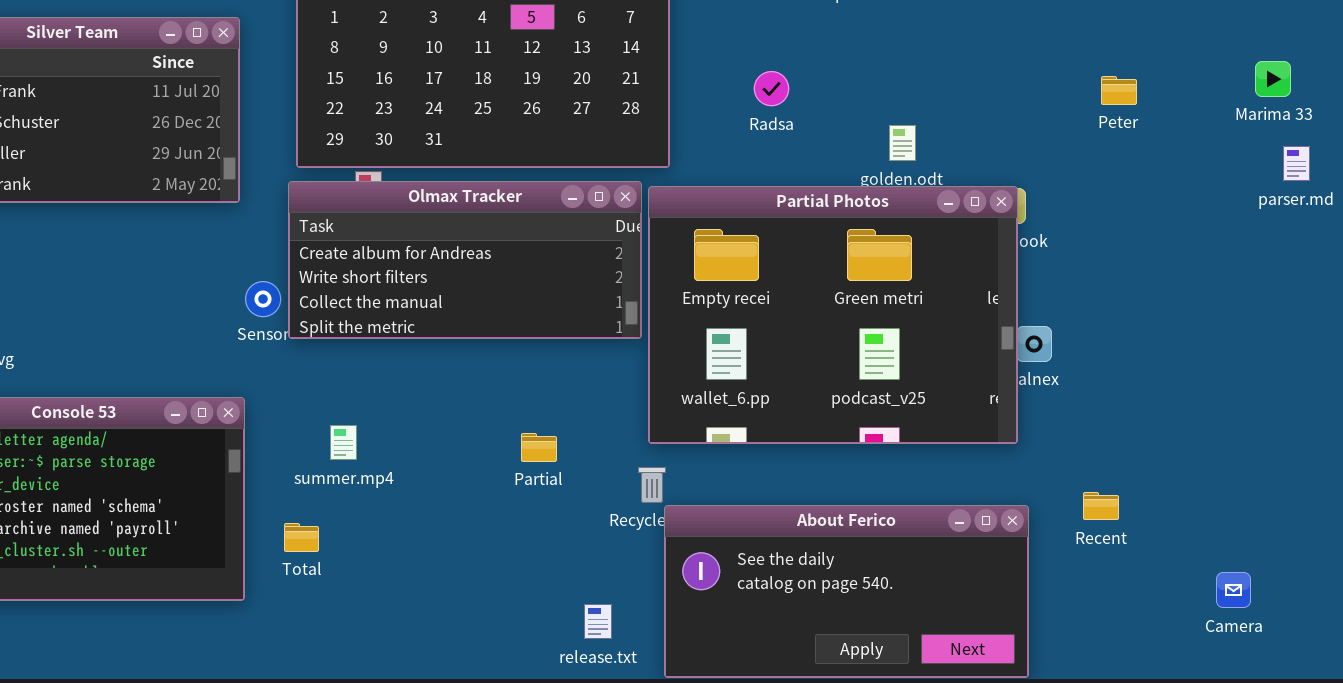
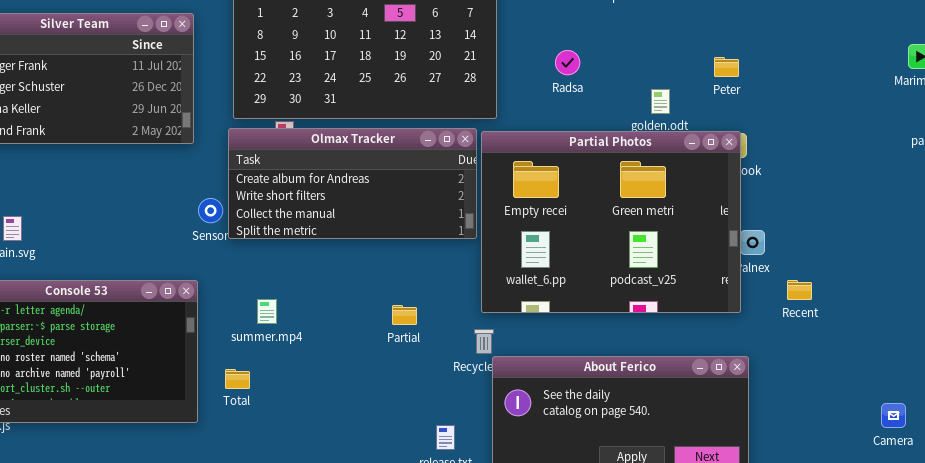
Peter: [1101,76,1137,105] -> [714,57,739,77], moved
Recent: [1083,492,1119,520] -> [787,280,812,300], moved

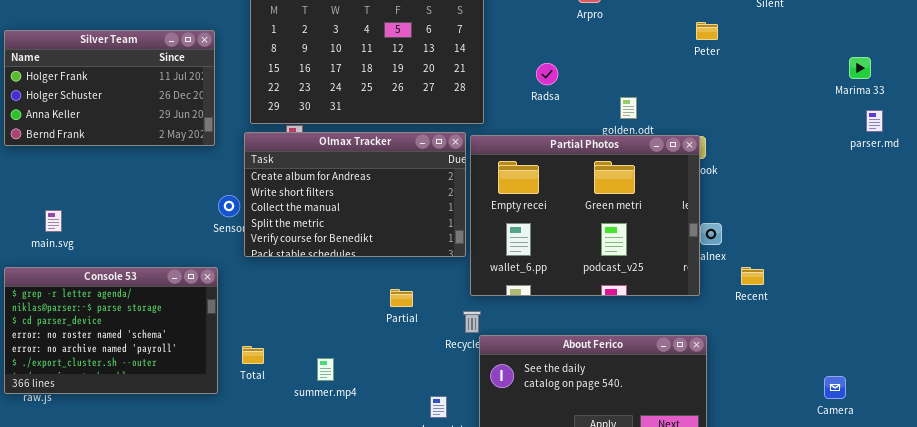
Peter: [714,57,739,77] -> [696,22,718,40], moved
Olmax Tracker: [228,128,477,239] -> [244,132,466,257], resized
summer.mp4: [257,299,277,324] -> [317,358,334,381], moved

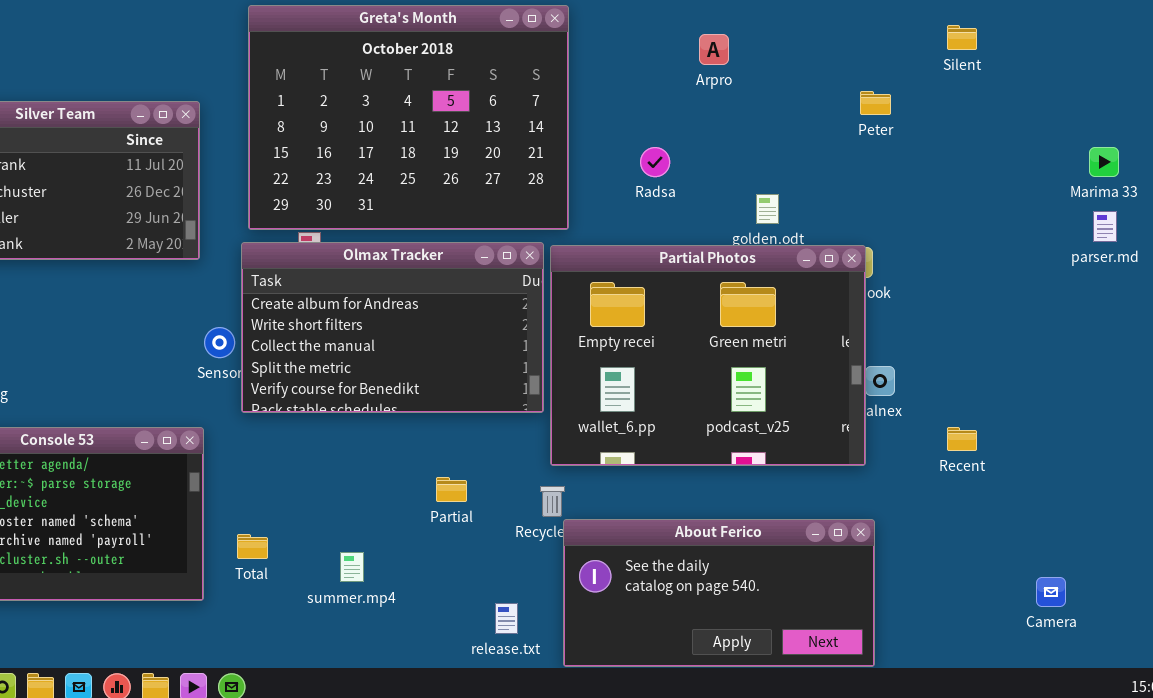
Marima 33: [849,57,871,79] -> [1089,147,1119,177], moved
Recent: [741,267,764,285] -> [947,427,977,451], moved
Partial: [390,289,413,307] -> [436,477,467,502], moved

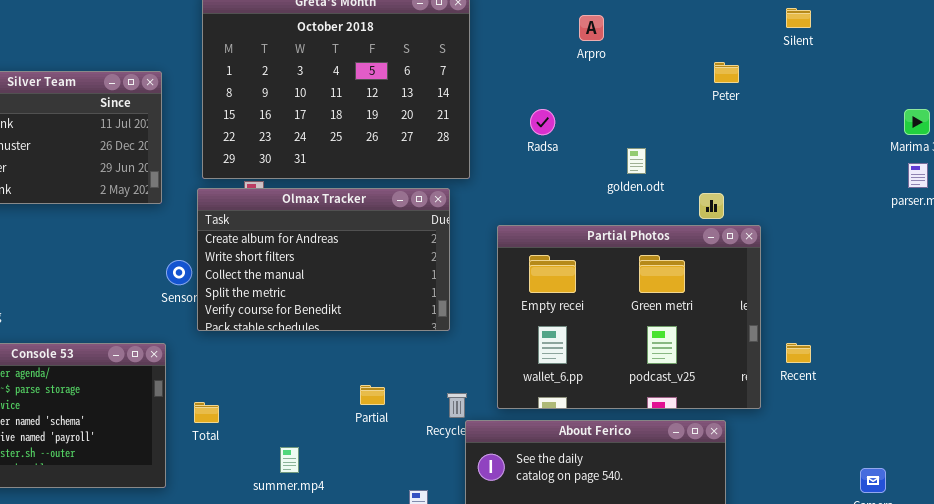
Partial Photos: [550,245,866,466] -> [497,225,761,409], moved
Total: [237,534,268,559] -> [194,402,219,423], moved

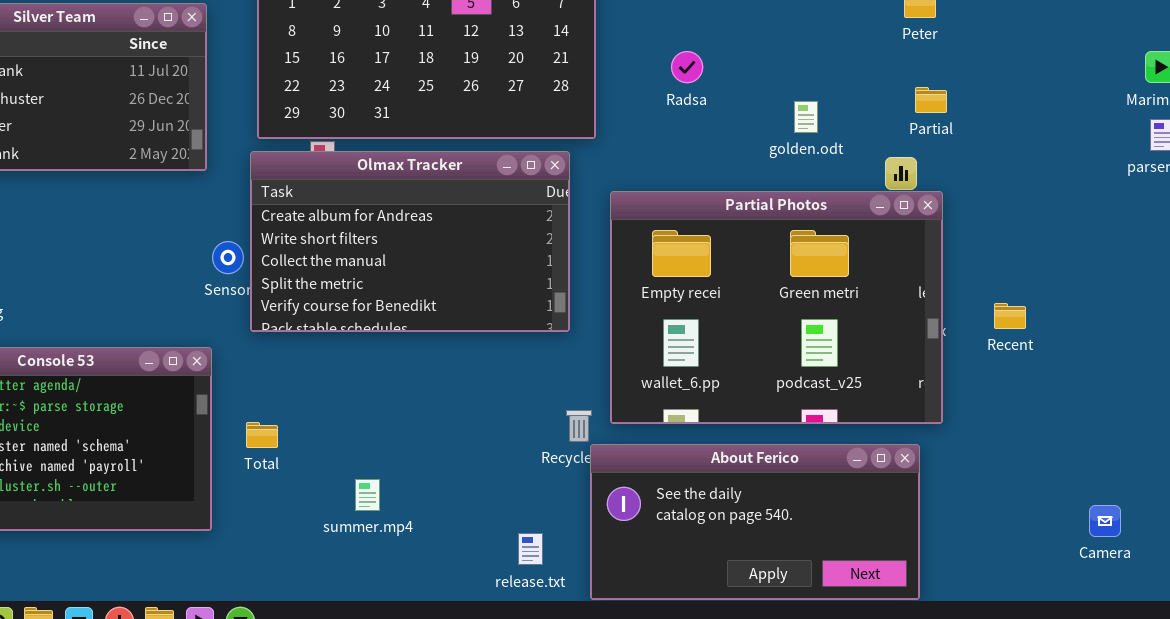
Partial Photos: [497,225,761,409] -> [610,191,943,424], moved
Recent: [786,343,811,363] -> [994,303,1026,329], moved
Partial: [360,385,385,405] -> [915,87,947,113], moved

